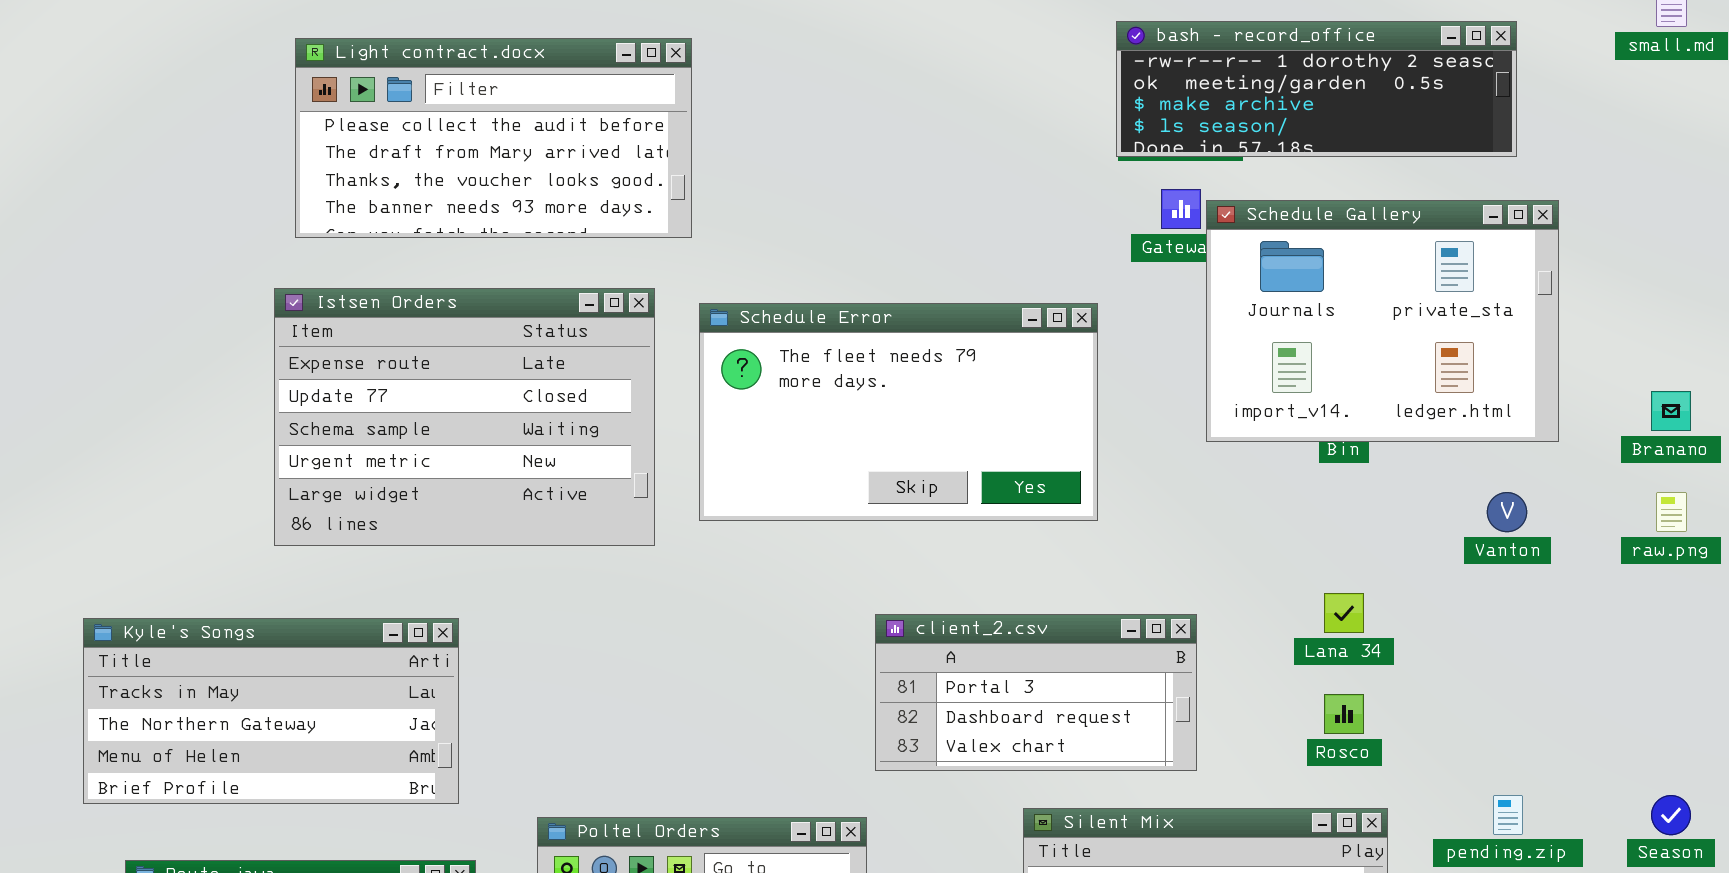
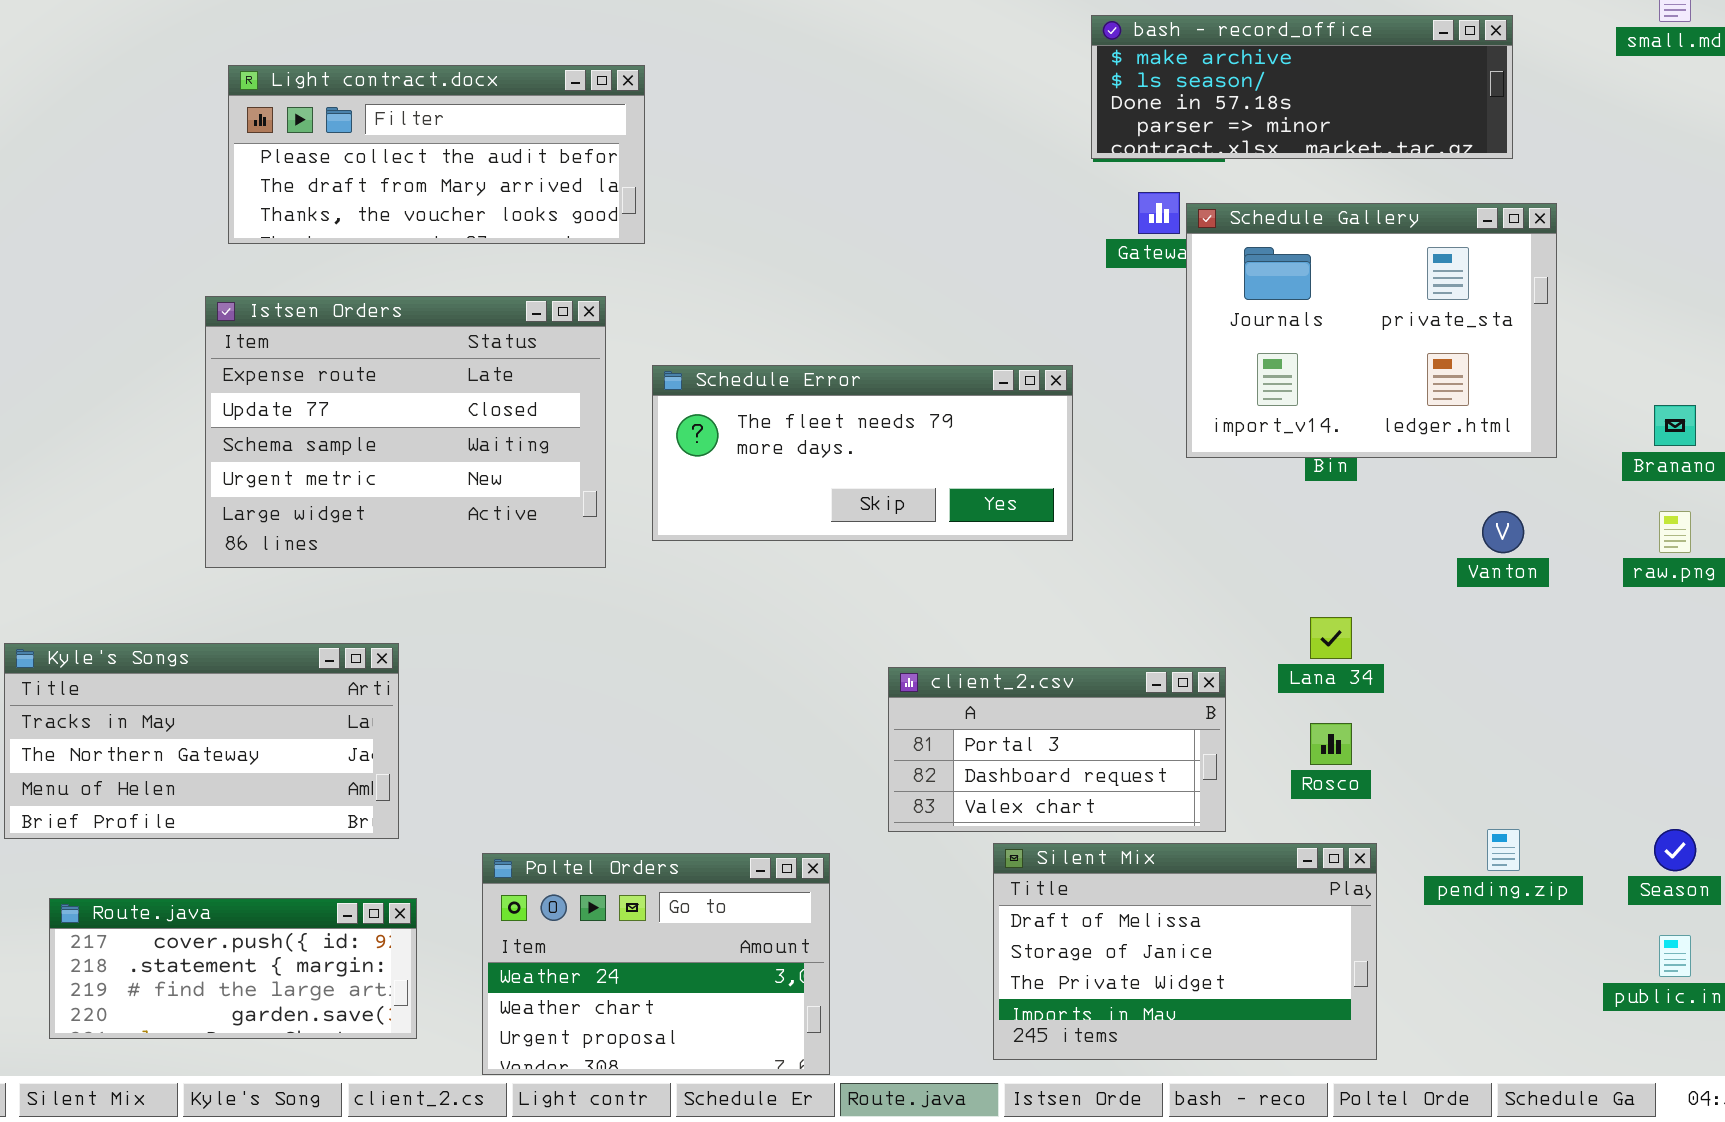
bash - record_office: [1116,21,1517,157] -> [1091,15,1513,159], scrolled down 2 rows
Light contract.docx: [295,38,692,238] -> [228,65,645,244], resized
Schedule Error: [699,303,1098,521] -> [652,365,1073,541], resized
client_2.csv: [875,614,1197,771] -> [888,667,1226,832], moved

